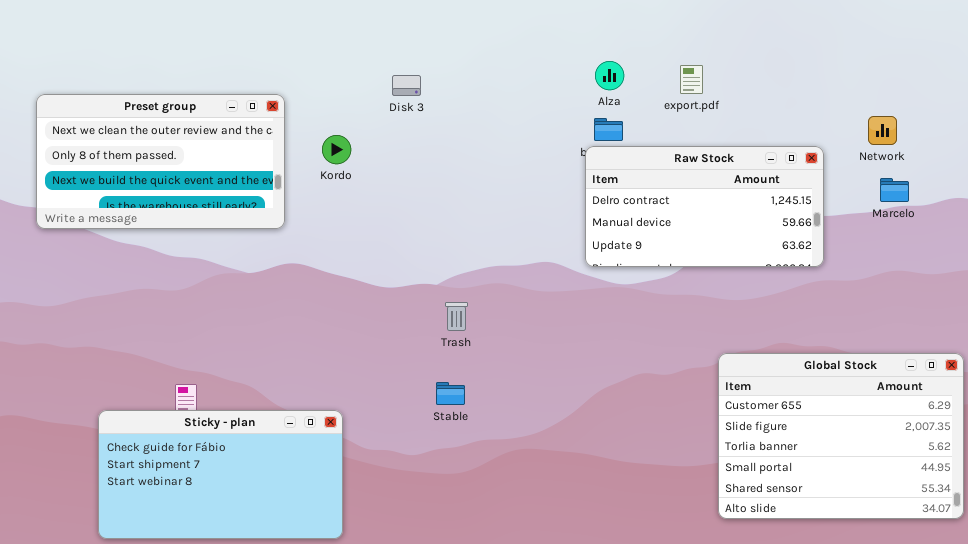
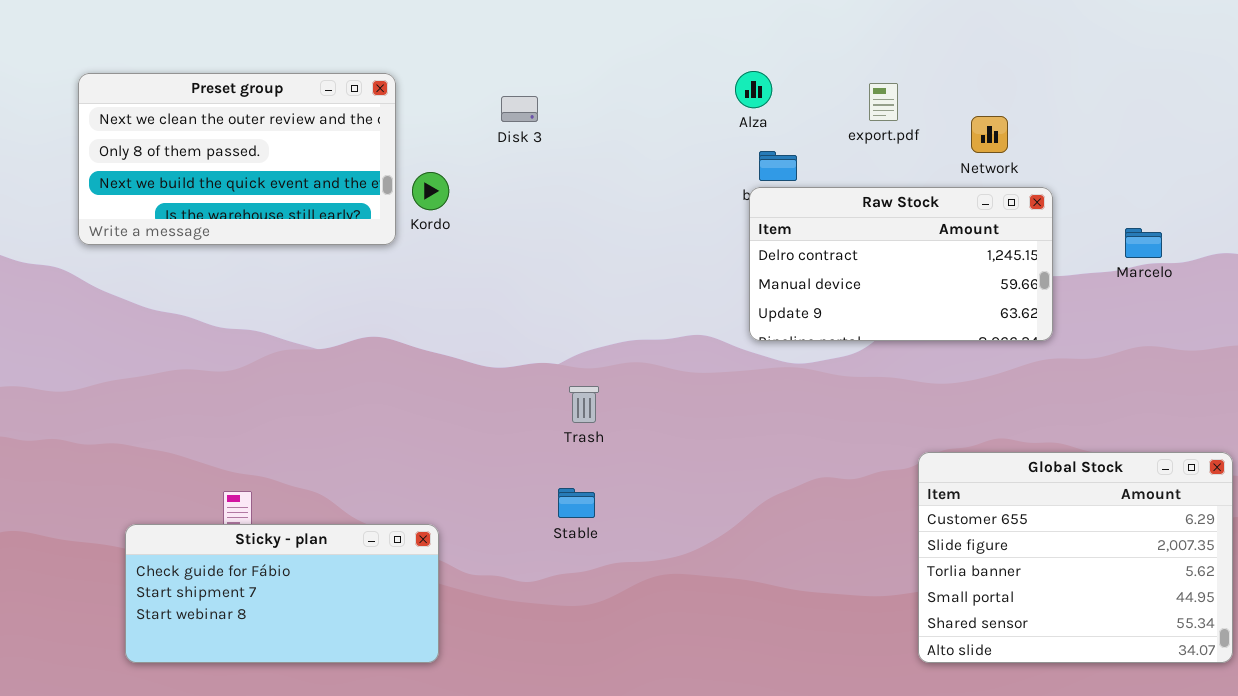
Alza: [595,61,624,90] -> [735,71,772,108], moved
Preset group: [36,94,285,229] -> [78,73,396,245], moved
Network: [868,116,897,145] -> [971,116,1008,153], moved
Sticky - plan: [98,410,343,539] -> [125,524,439,663], resized

